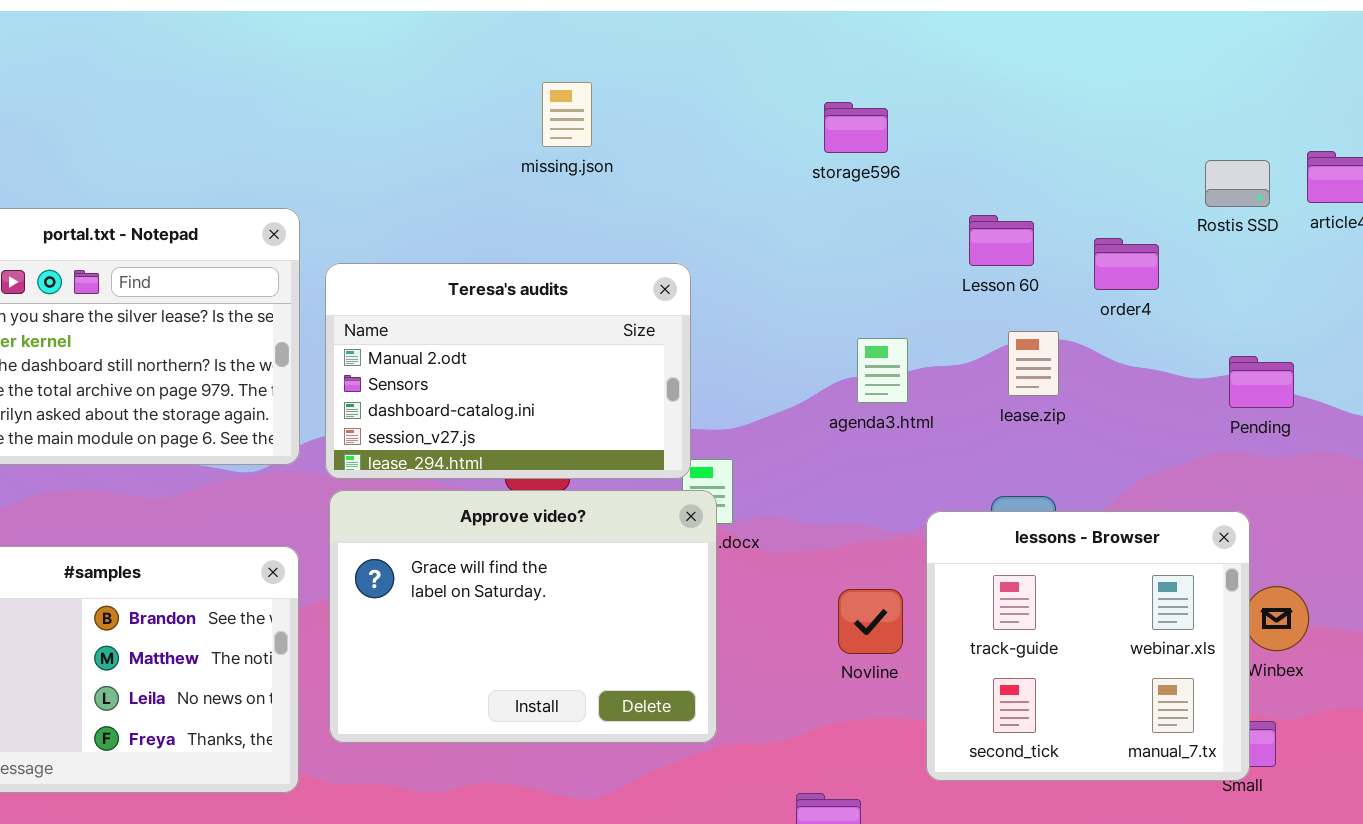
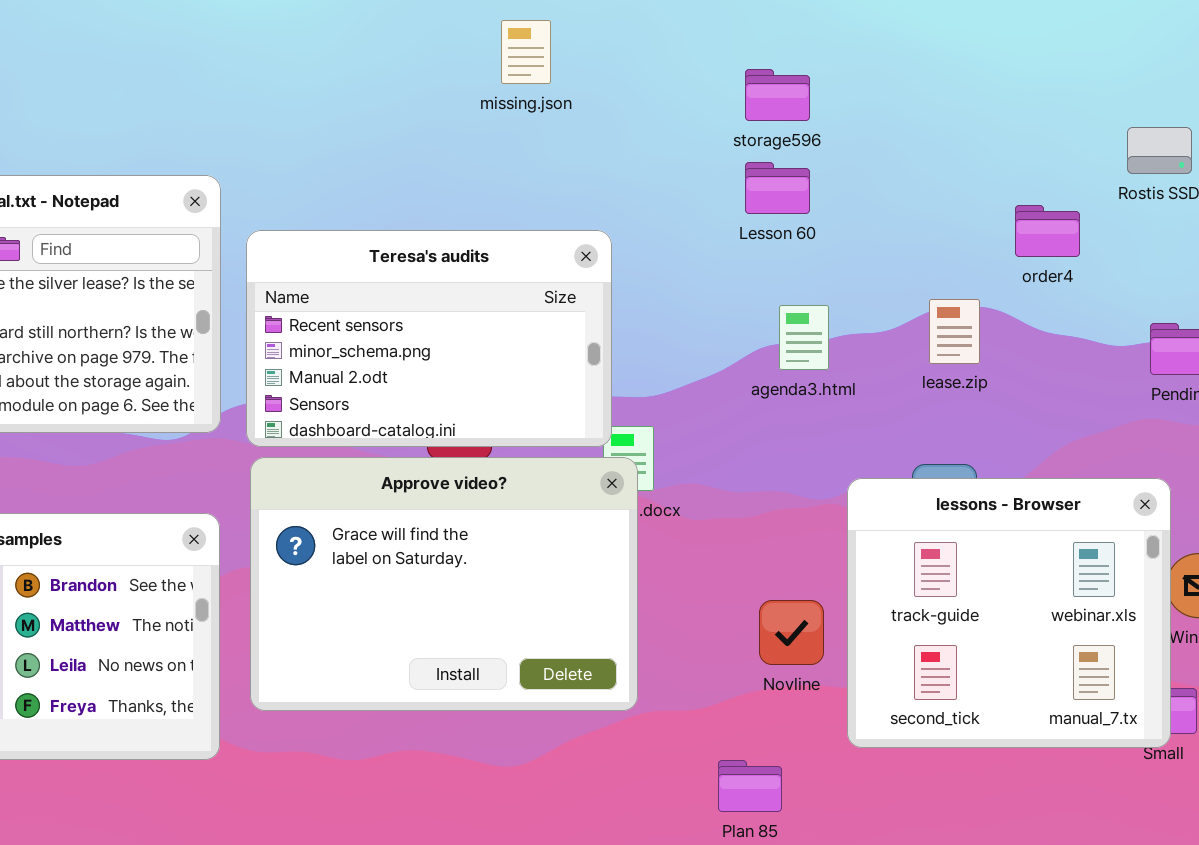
missing.json: [542,82,592,147] -> [501,20,551,84], moved
Lesson 60: [969,215,1034,266] -> [745,162,810,214], moved
Teresa's audits: [325,263,691,479] -> [246,230,612,447], scrolled up 2 rows
Novline: [838,589,903,654] -> [759,600,824,665], moved

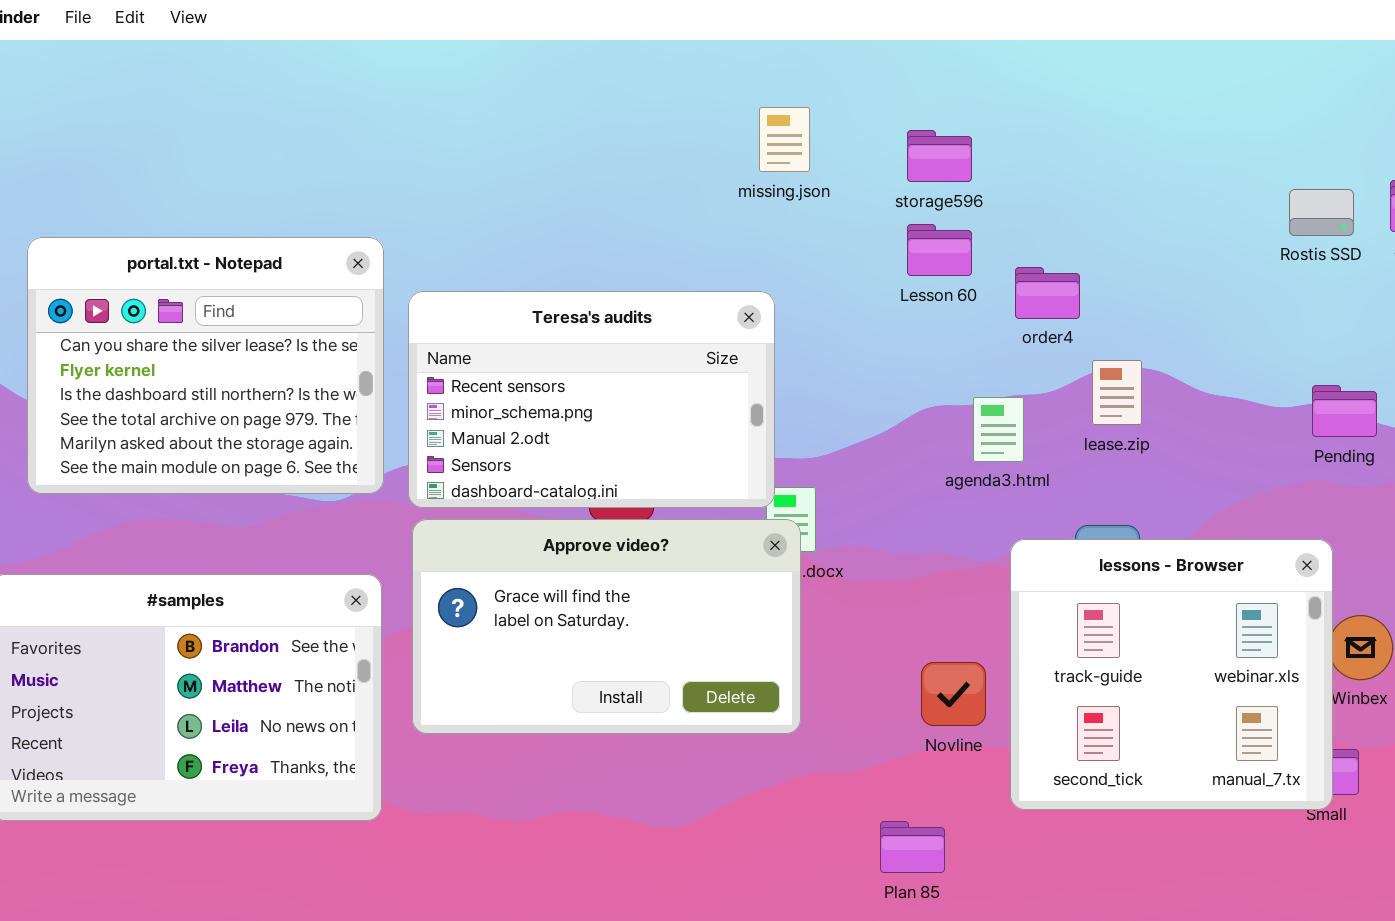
missing.json: [501,20,551,84] -> [759,107,810,172], moved
order4: [1015,205,1080,257] -> [1015,267,1080,319], moved
agenda3.html: [779,305,829,370] -> [973,397,1024,462], moved
Approve video?: [250,457,638,711] -> [412,519,801,734], resized

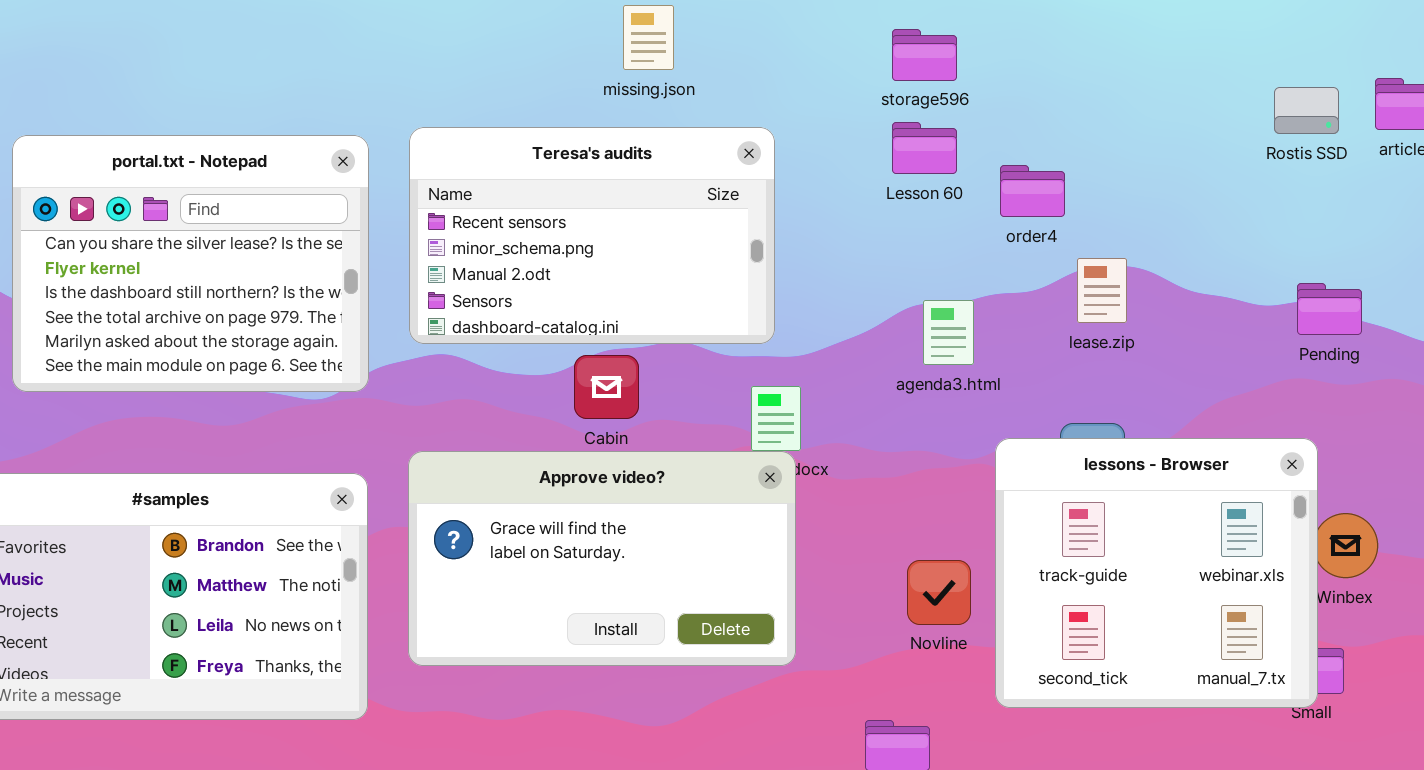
missing.json: [759,107,810,172] -> [623,5,674,70], moved
Teresa's audits: [408,291,775,508] -> [409,127,775,344], moved
agenda3.html: [973,397,1024,462] -> [923,300,974,365], moved
Approve video?: [412,519,801,734] -> [408,451,796,666], moved

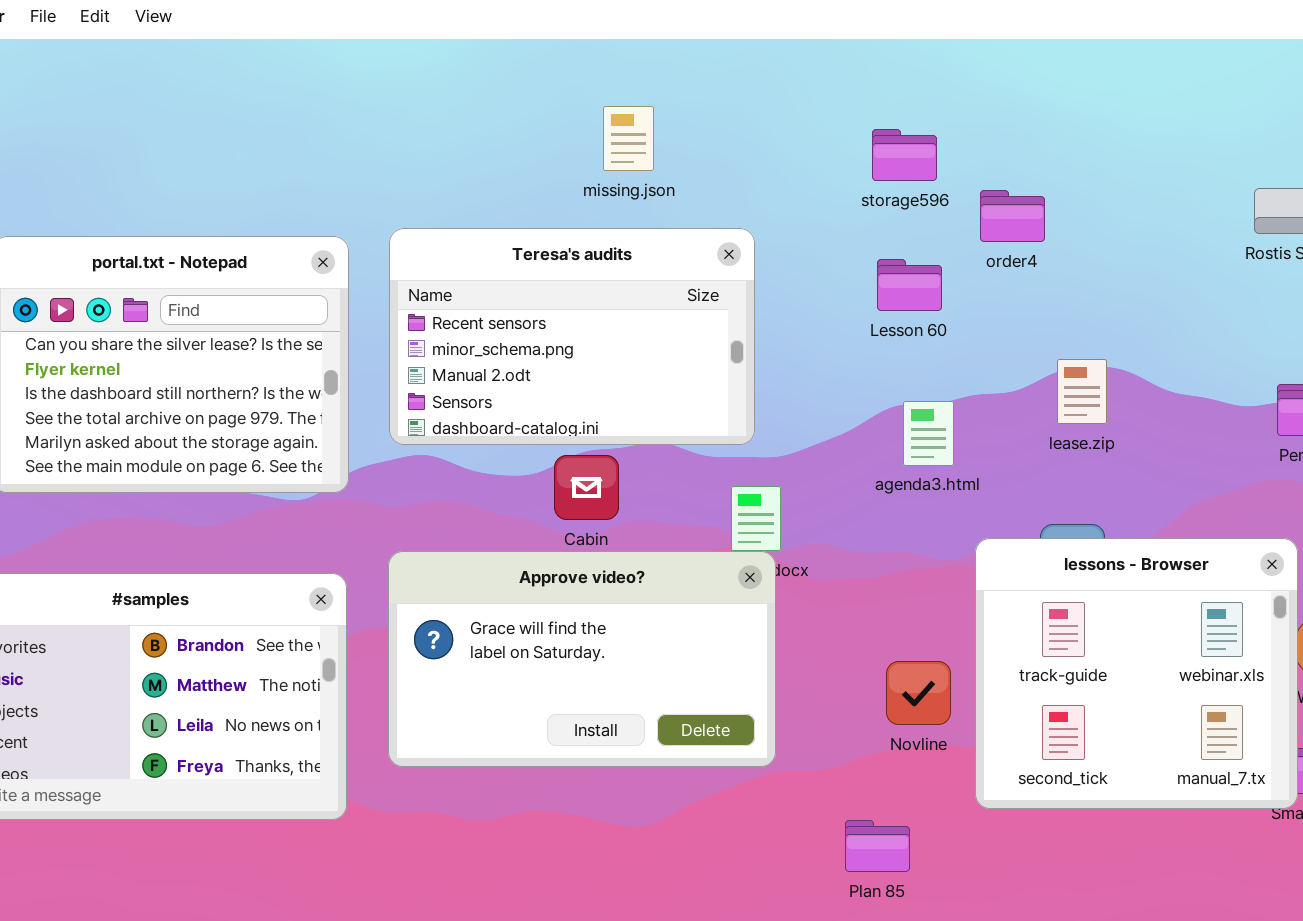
Lesson 60: [892,122,957,174] -> [877,259,942,311], moved
order4: [1000,165,1065,217] -> [980,190,1045,242], moved

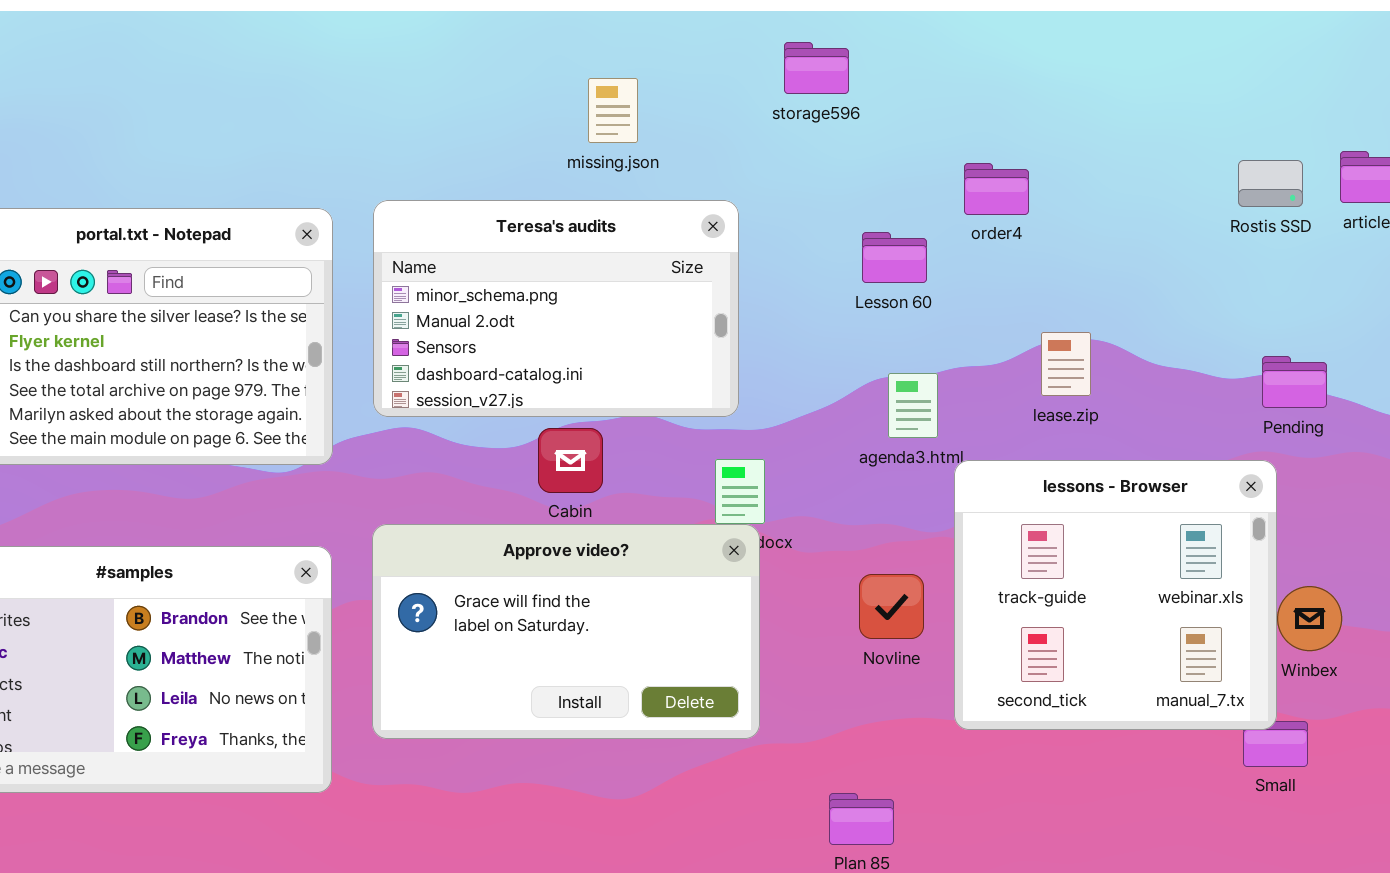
storage596: [872,129,937,181] -> [784,42,849,94], moved
Teresa's audits: [389,228,755,445] -> [373,200,739,417], scrolled down 1 row
lessons - Browser: [975,538,1298,809] -> [954,460,1277,730], moved
Novline: [886,661,951,725] -> [859,574,924,639], moved

